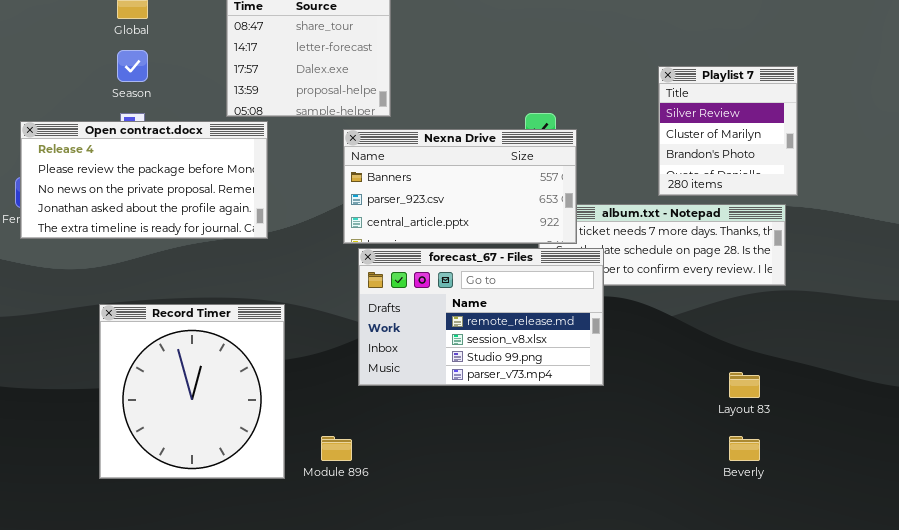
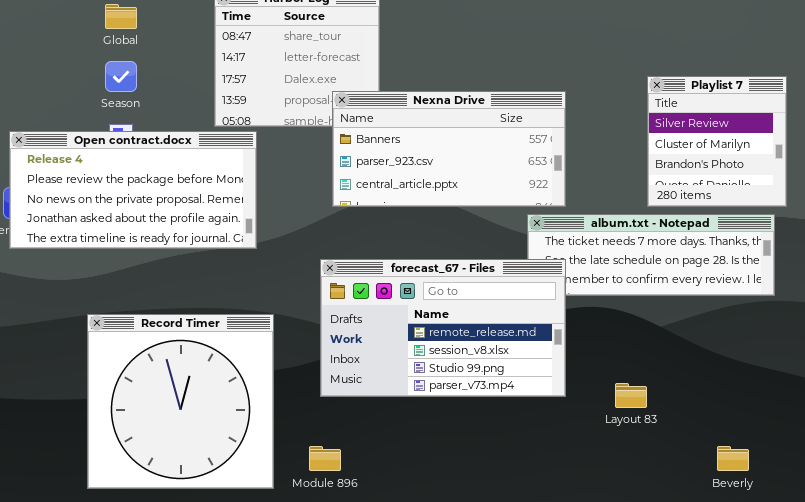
Nexna Drive: [343,129,577,244] -> [332,91,566,207], moved
forecast_67 - Files: [358,248,604,386] -> [320,259,566,397], moved
Layout 83: [729,372,760,398] -> [615,383,647,408], moved

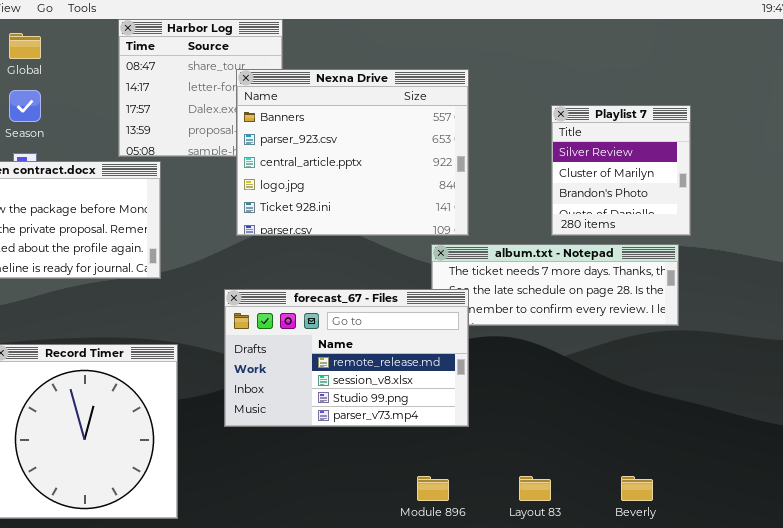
Nexna Drive: [332,91,566,207] -> [236,69,469,236], resized
Layout 83: [615,383,647,408] -> [519,476,551,501], moved
Module 896: [309,446,341,471] -> [417,476,449,501], moved

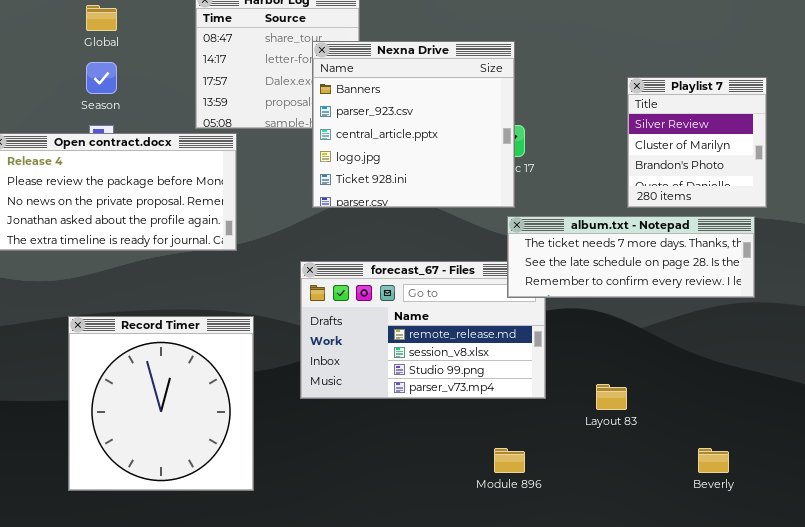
Nexna Drive: [236,69,469,236] -> [312,41,515,208], resized
album.txt - Notepad: [431,244,679,326] -> [507,216,755,298], raised
Layout 83: [519,476,551,501] -> [596,384,627,410], moved

